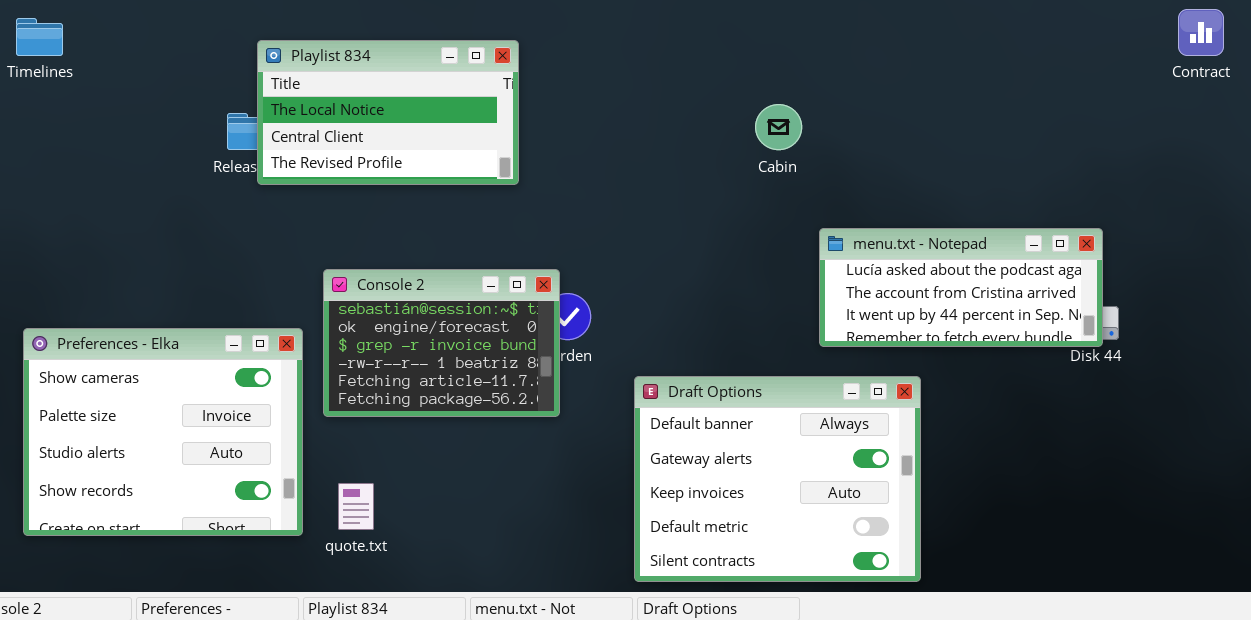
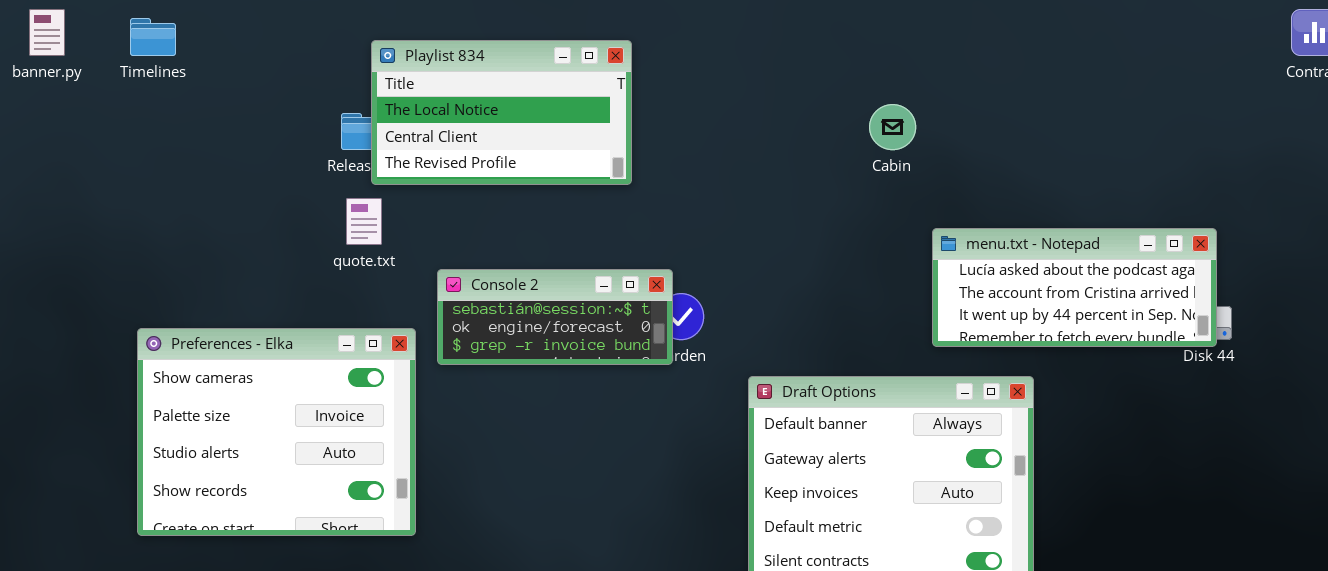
Console 2: [323,269,560,417] -> [437,269,673,365], resized
quote.txt: [338,483,374,530] -> [346,198,382,245], moved

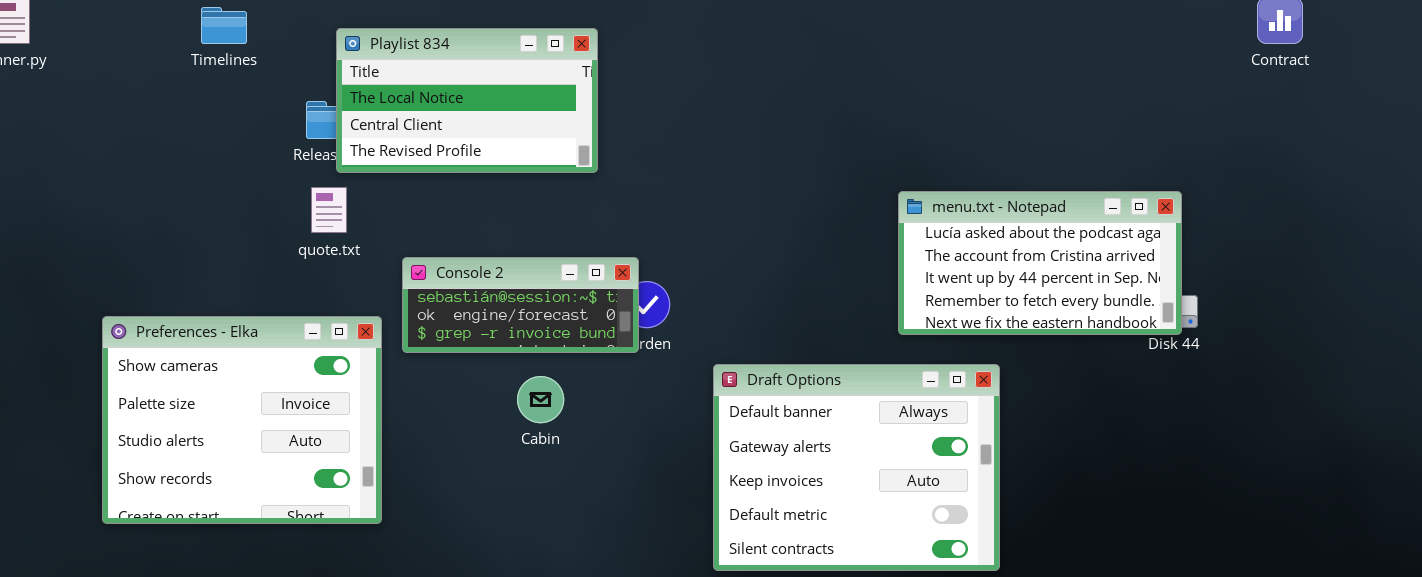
Timelines: [130,18,176,56] -> [201,7,247,44], moved
Cabin: [869,104,916,150] -> [517,376,564,423], moved
menu.txt - Notepad: [932,228,1217,347] -> [898,191,1182,335], resized

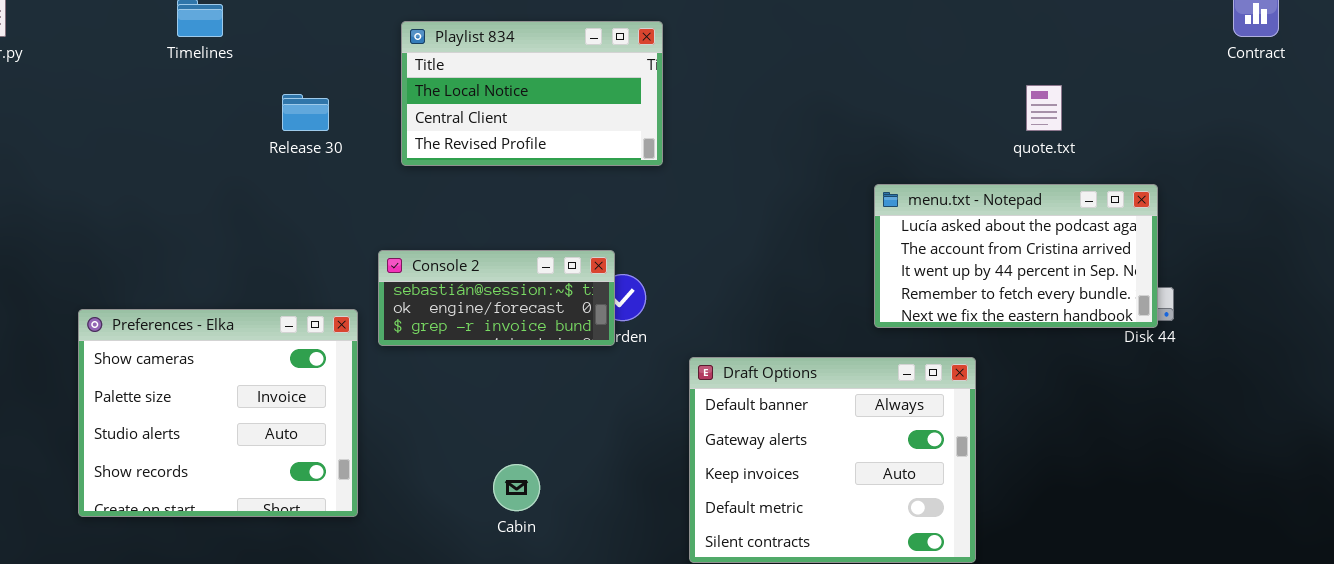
Playlist 834: [336,28,598,173] -> [401,21,663,166], moved
quote.txt: [311,187,347,233] -> [1026,85,1062,131], moved
Cabin: [517,376,564,423] -> [493,464,540,511], moved

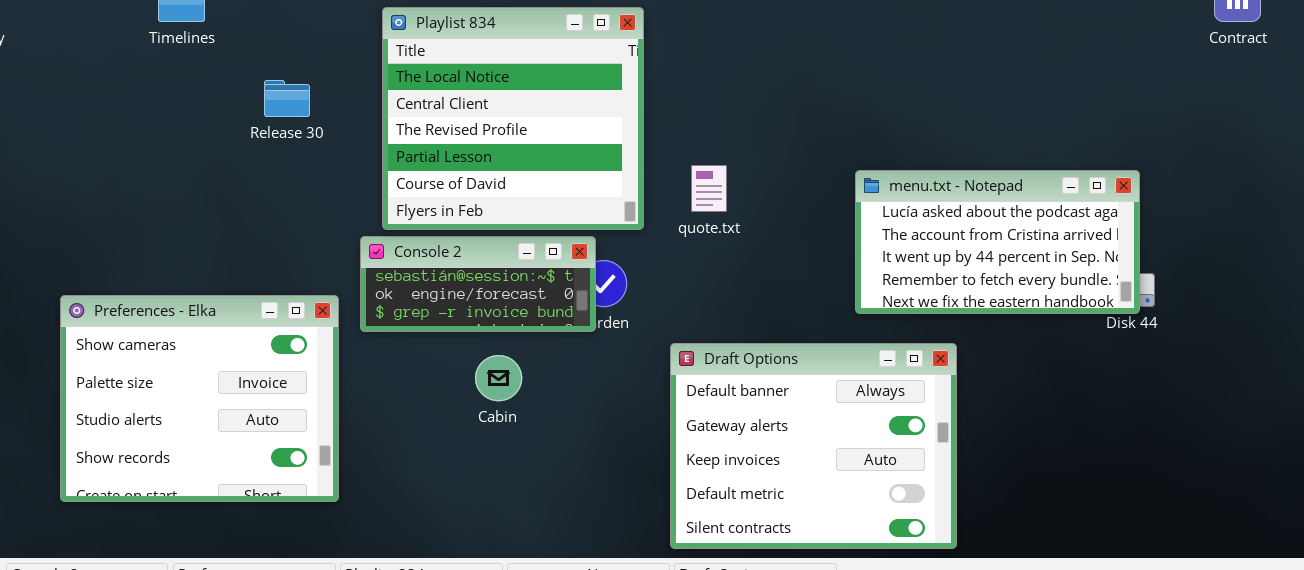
Playlist 834: [401,21,663,166] -> [382,7,644,230], resized
quote.txt: [1026,85,1062,131] -> [691,165,727,212], moved
Cabin: [493,464,540,511] -> [475,355,522,401], moved

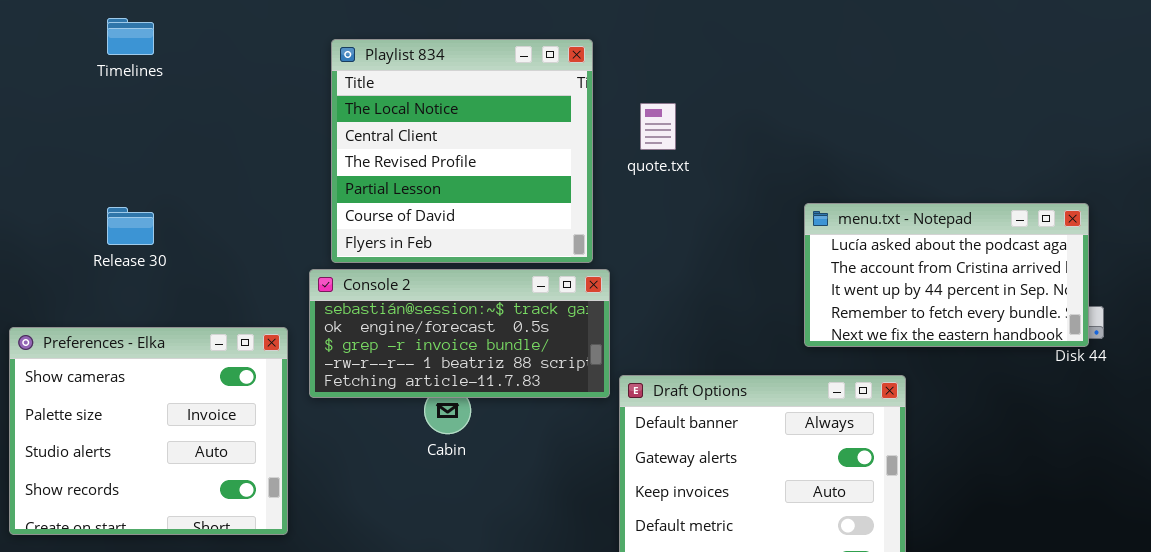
Release 30: [264,80,310,117] -> [107,207,154,245], moved
quote.txt: [691,165,727,212] -> [640,103,676,150], moved
Console 2: [360,236,596,332] -> [309,269,610,398], resized

